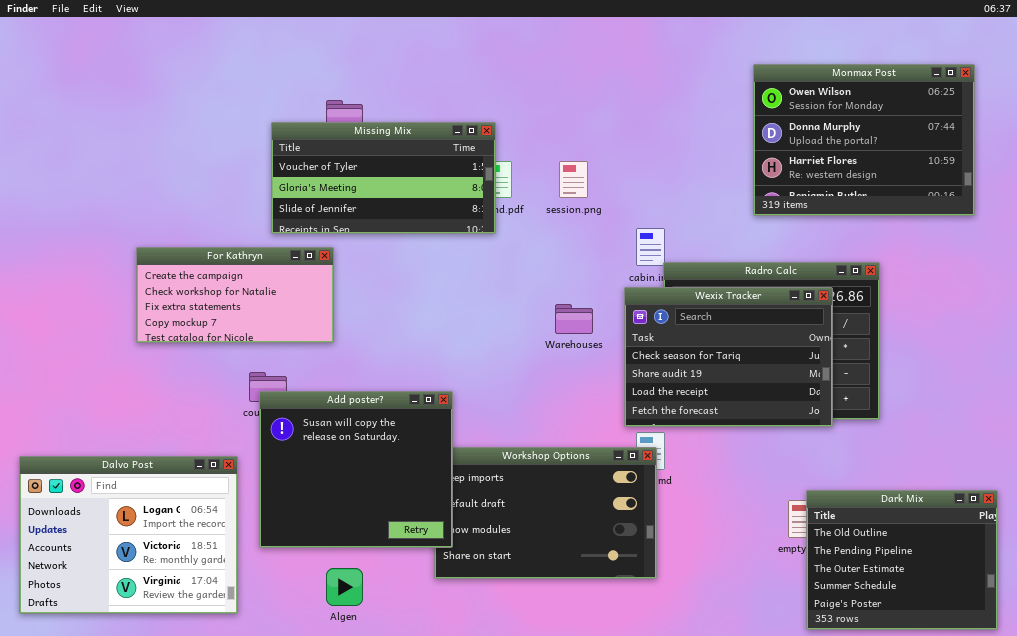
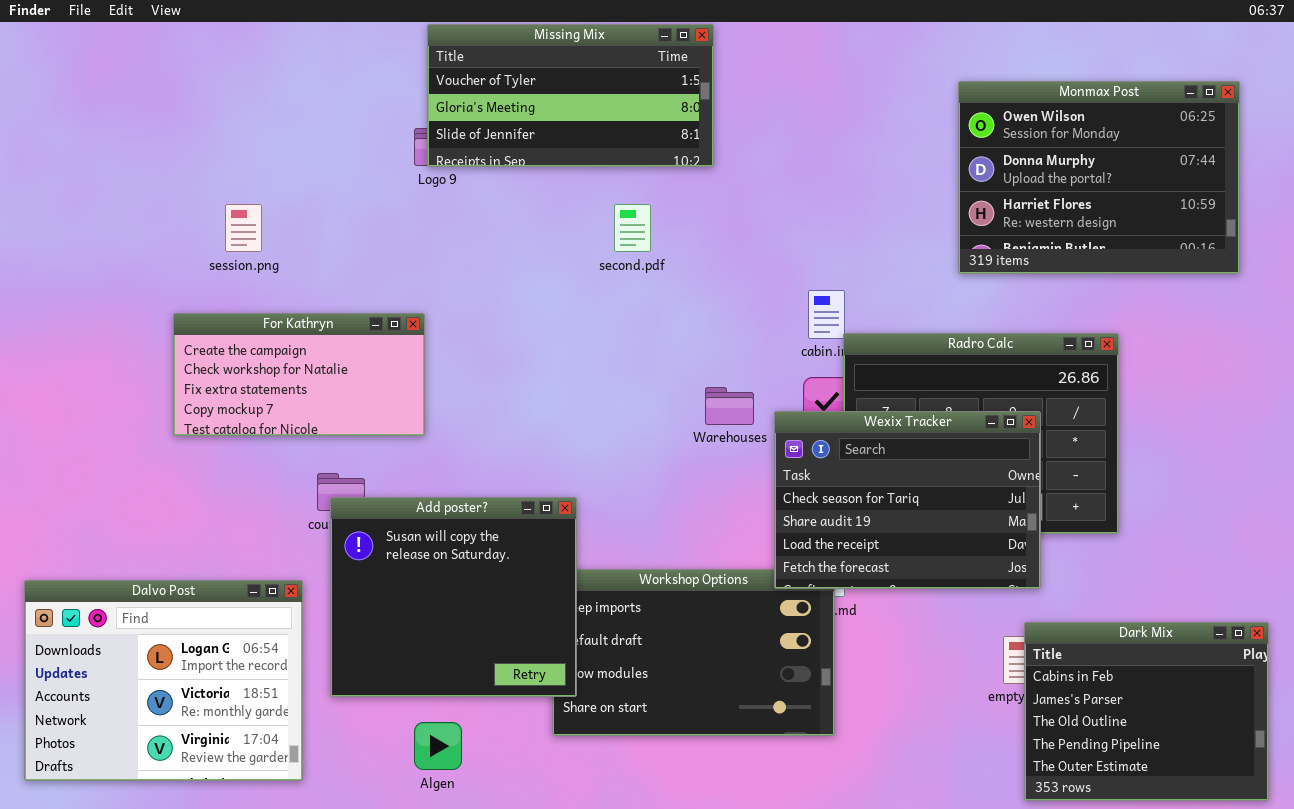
Missing Mix: [271,122,496,234] -> [427,24,714,167], moved
session.png: [559,161,588,198] -> [225,204,262,252], moved
Wexix Tracker: [624,287,833,427] -> [774,411,1041,589], moved
Dark Mix: [806,490,998,630] -> [1024,622,1269,801], scrolled up 2 rows

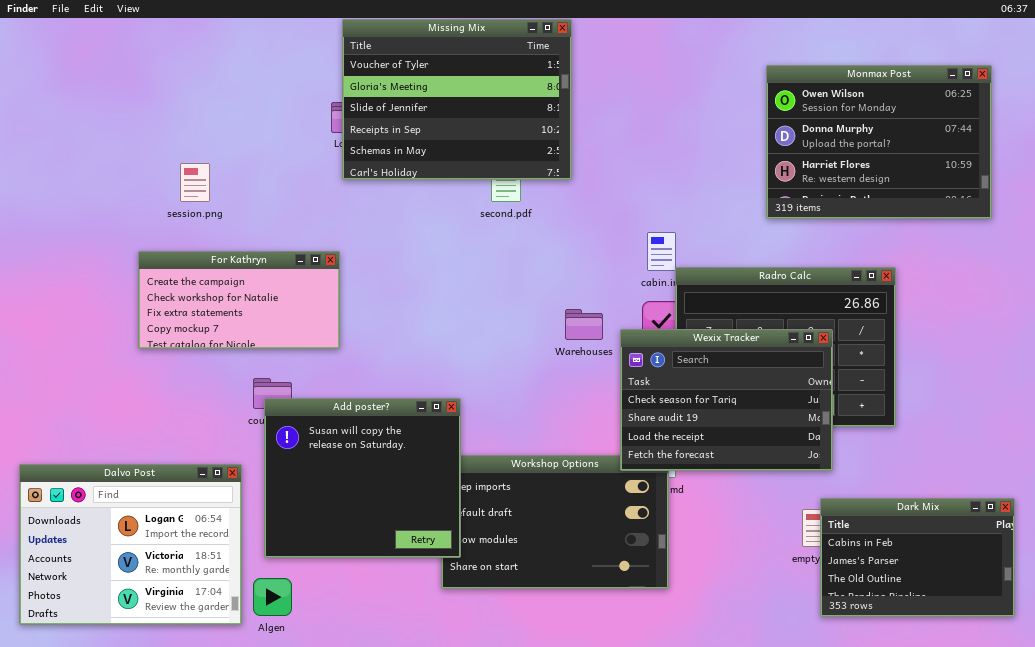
Missing Mix: [427,24,714,167] -> [342,19,572,180], resized
Dark Mix: [1024,622,1269,801] -> [820,498,1015,617], resized
Algen: [414,722,462,770] -> [253,578,292,616], moved

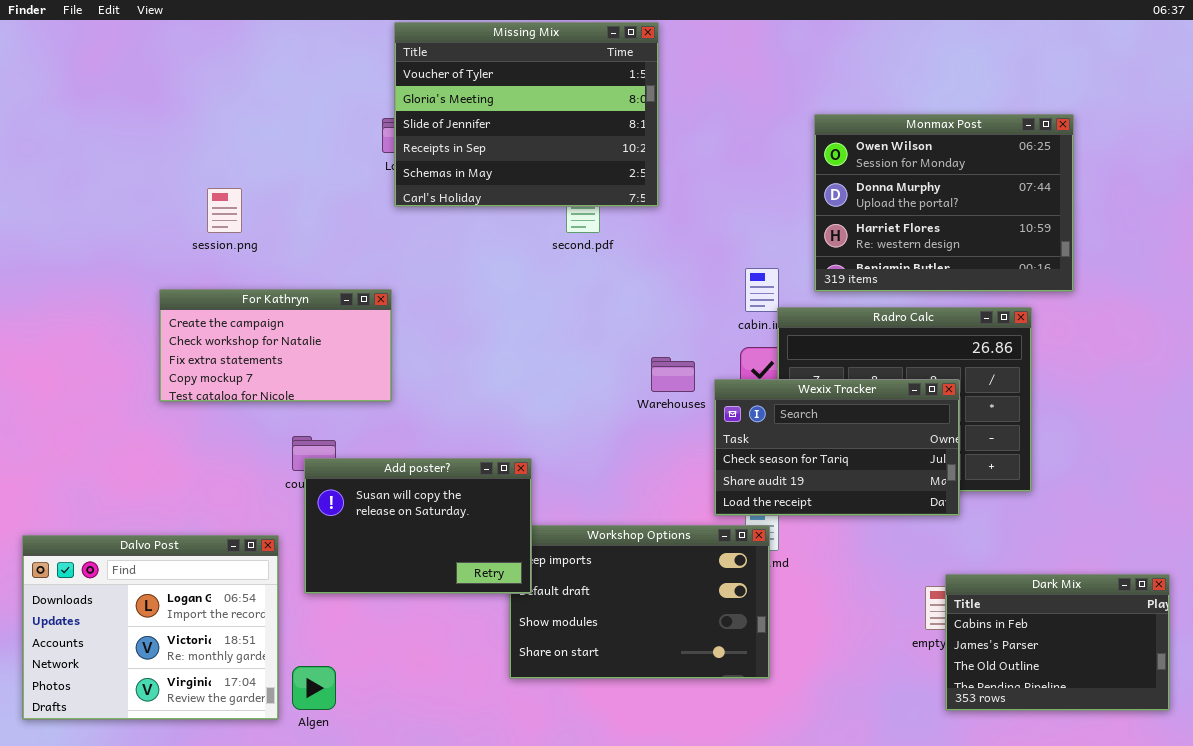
Monmax Post: [766,65,992,219] -> [814,114,1074,292], moved
Wexix Tracker: [620,329,833,471] -> [714,379,960,516], resized
Add poster?: [264,398,461,558] -> [304,458,532,594], resized

